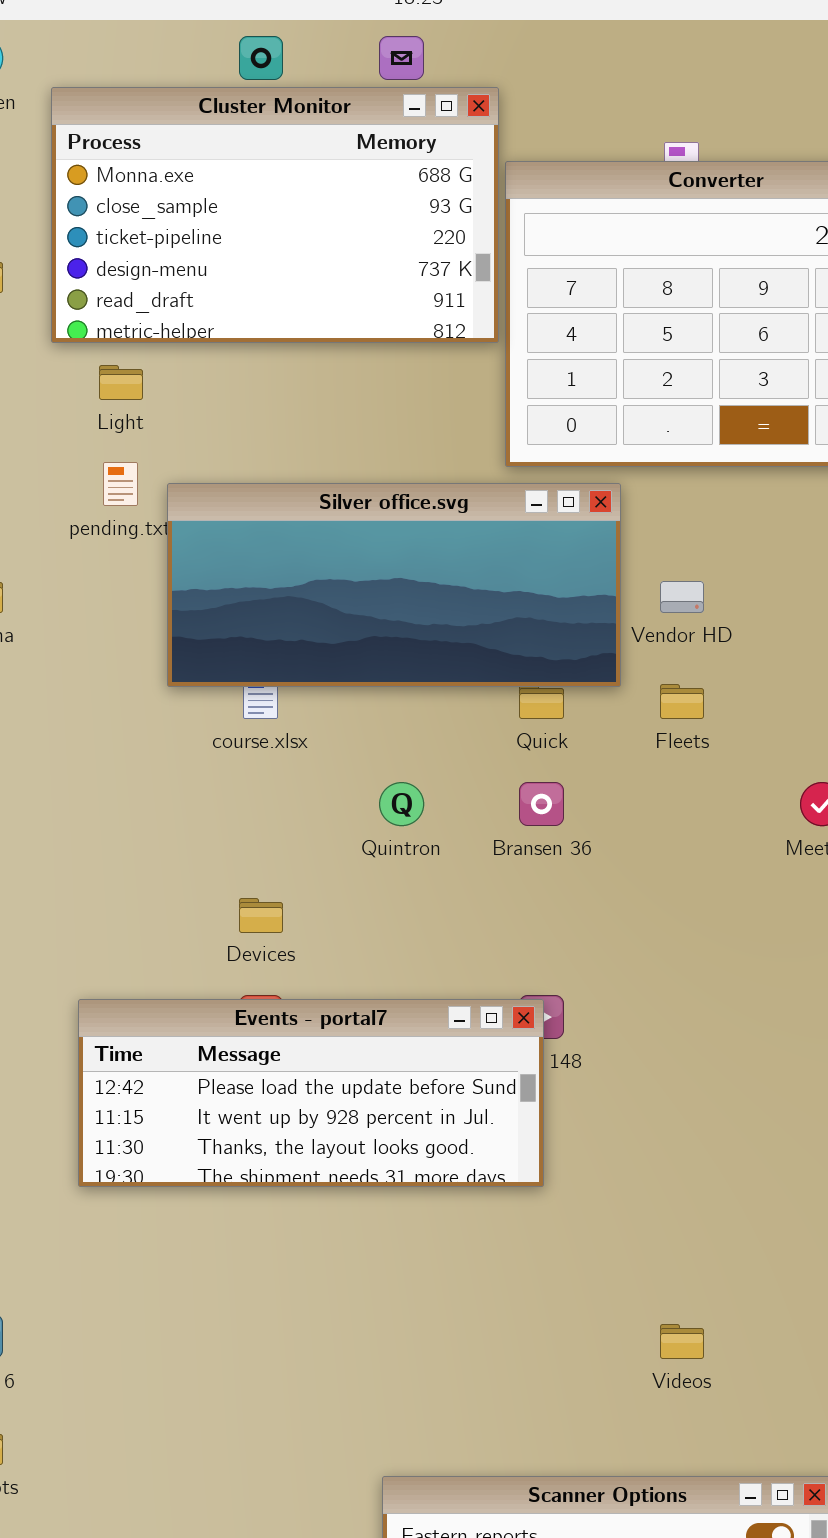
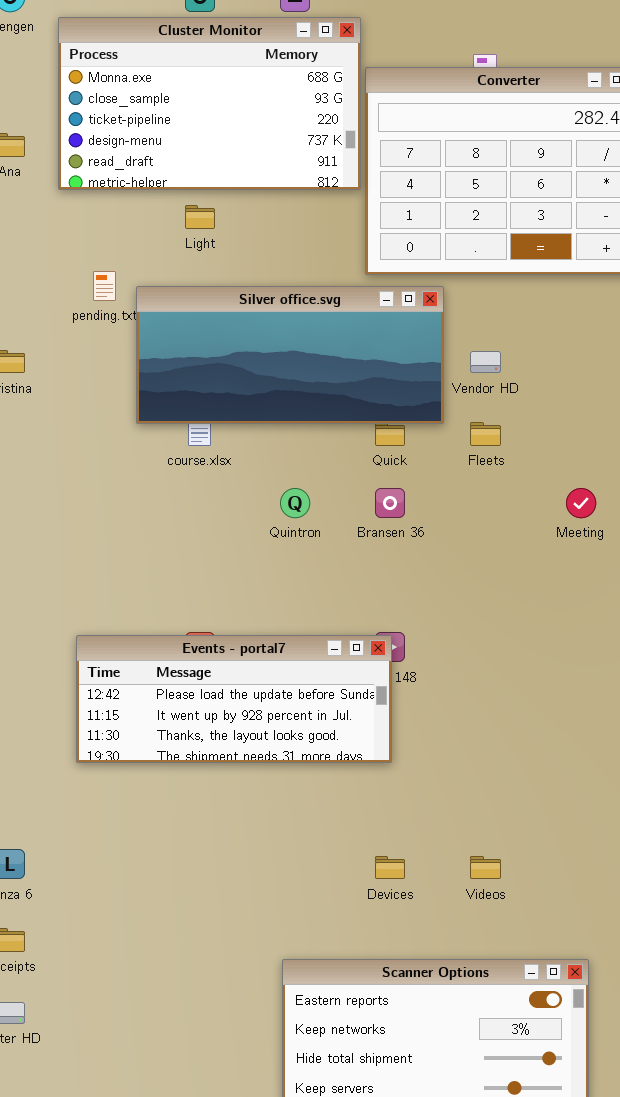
Light: [99,365,143,400] -> [185,205,215,229], moved
Devices: [239,898,283,933] -> [375,856,405,879], moved

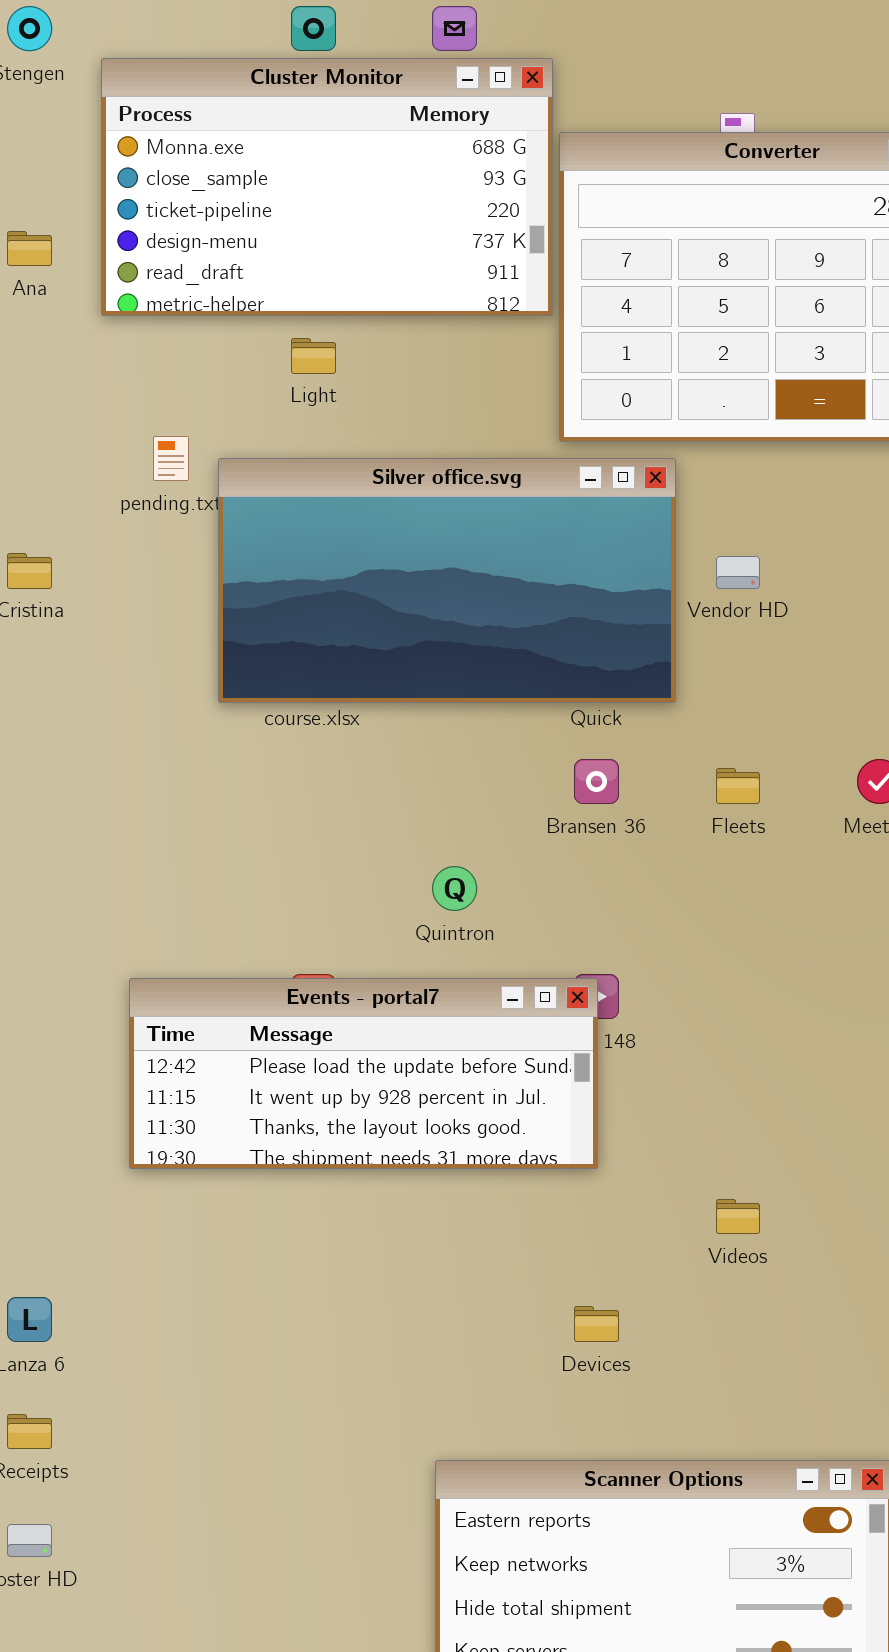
Silver office.svg: [136,286,444,424] -> [218,458,676,703], resized
Fleets: [470,422,501,446] -> [716,768,760,804], moved
Quintron: [280,488,310,518] -> [432,866,477,911], moved
Videos: [470,856,501,879] -> [716,1199,760,1234], moved

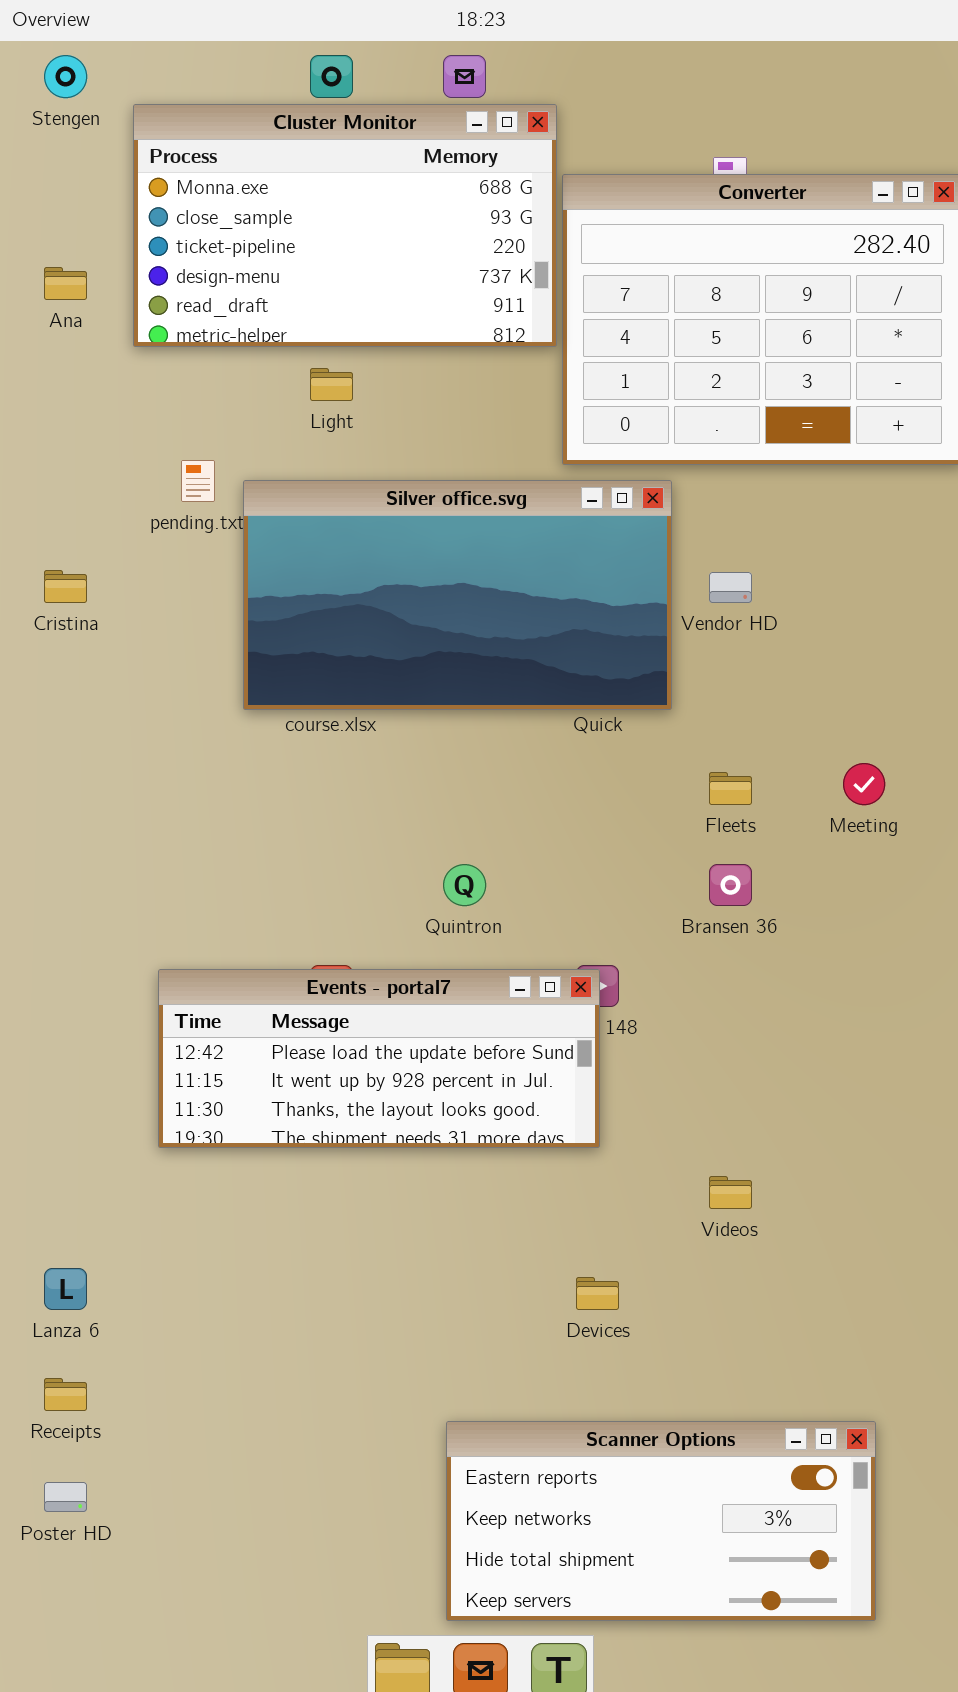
Bransen 36: [574,759,619,804] -> [709,864,752,906], moved

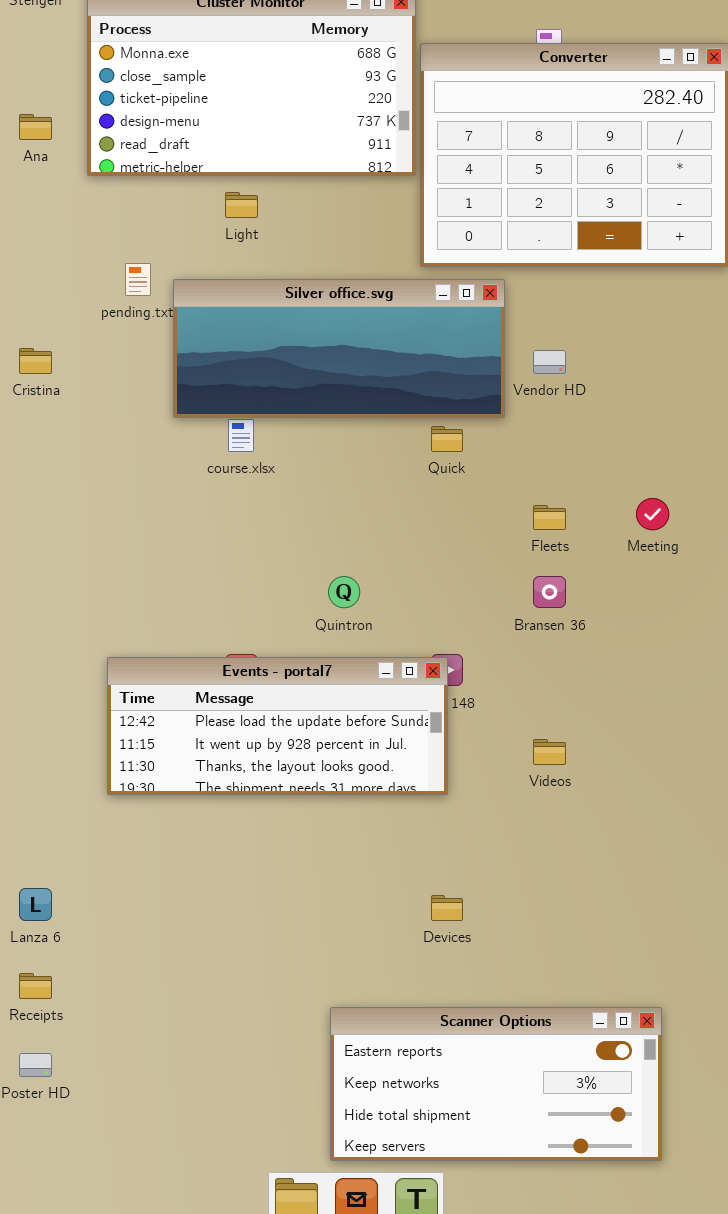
Silver office.svg: [243,480,672,710] -> [173,279,505,418], resized
Videos: [709,1176,752,1209] -> [533,739,566,765], moved

